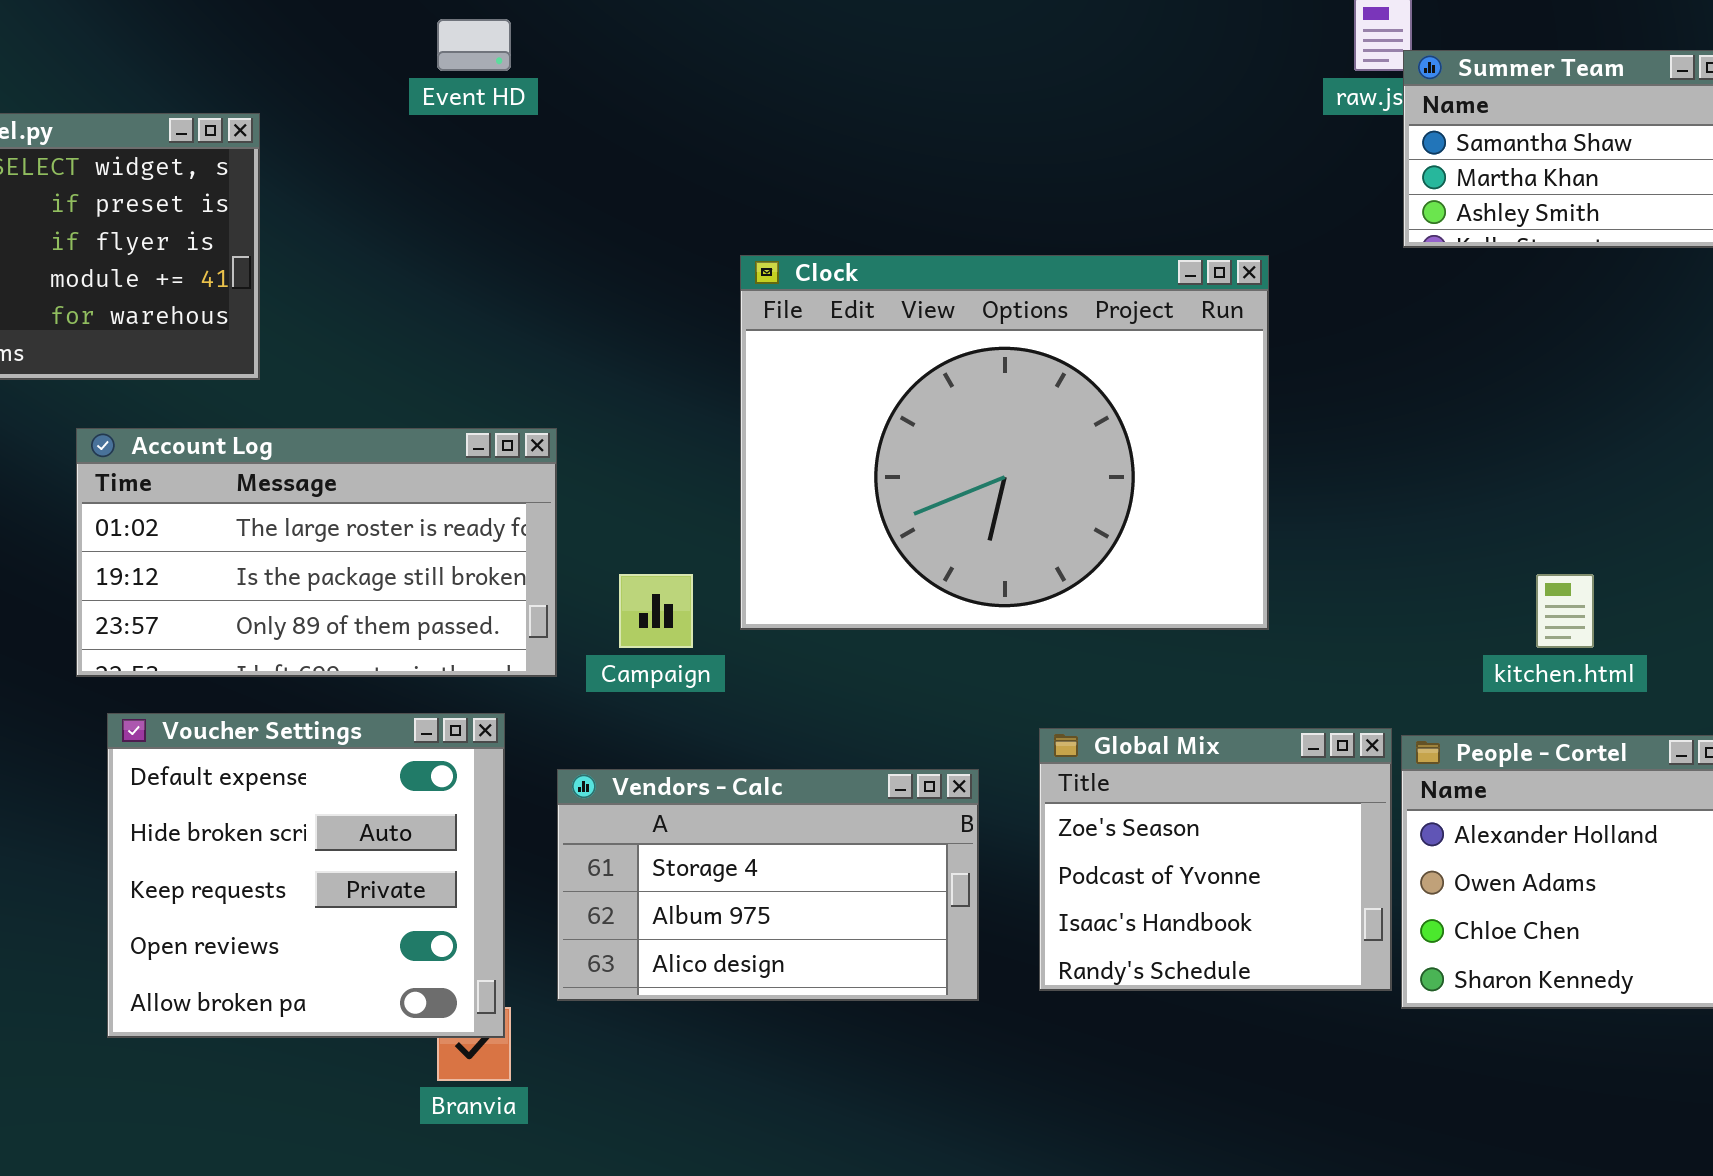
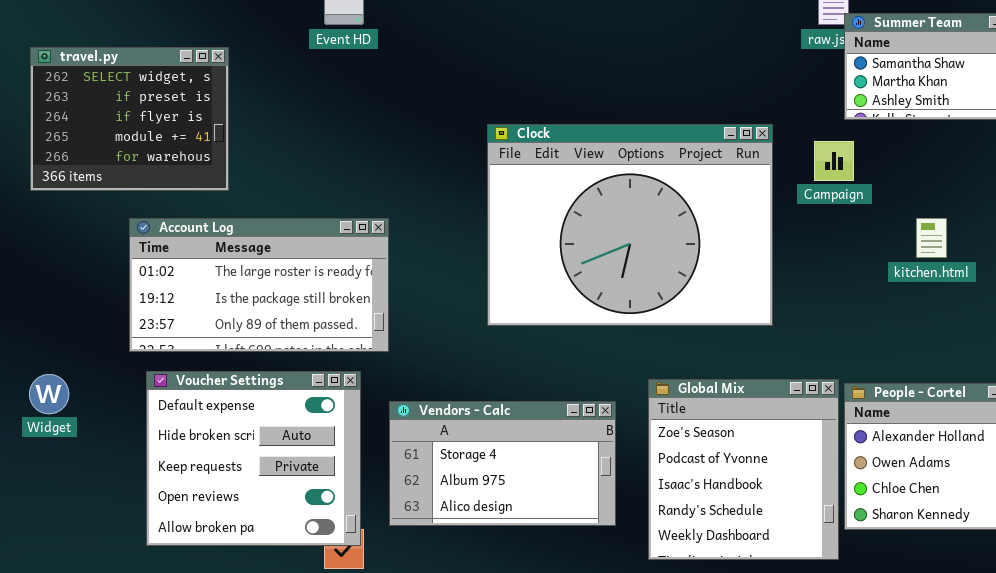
Campaign: [619,574,693,648] -> [814,141,854,181], moved
kitchen.html: [1536,574,1594,648] -> [916,218,947,258], moved
Global Mix: [1039,728,1392,991] -> [648,379,839,560], resized

